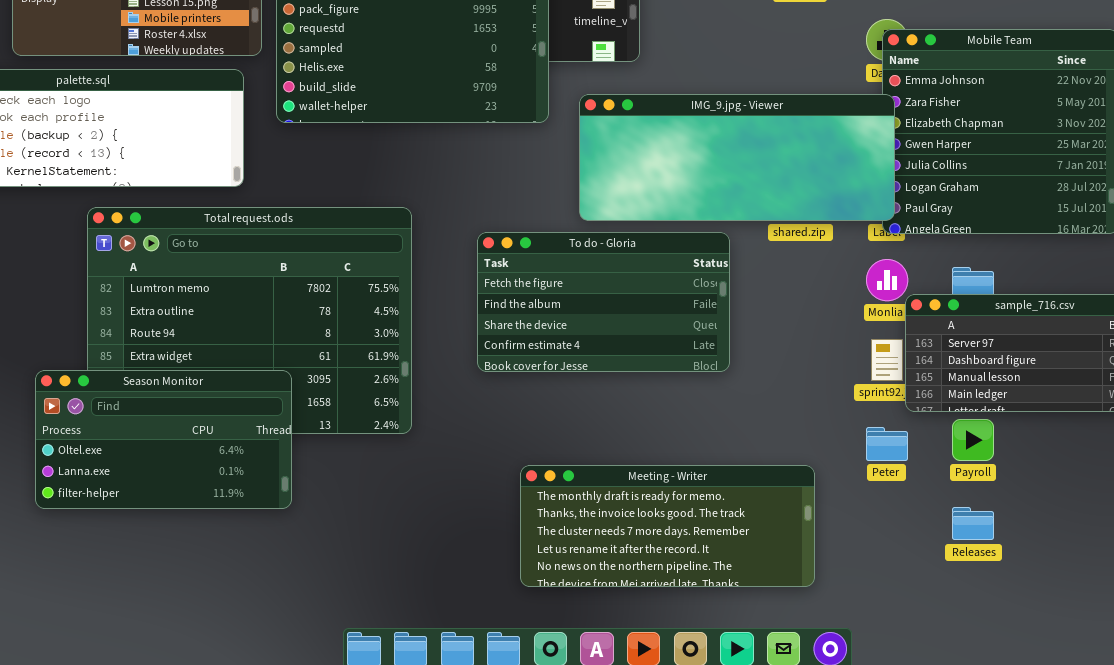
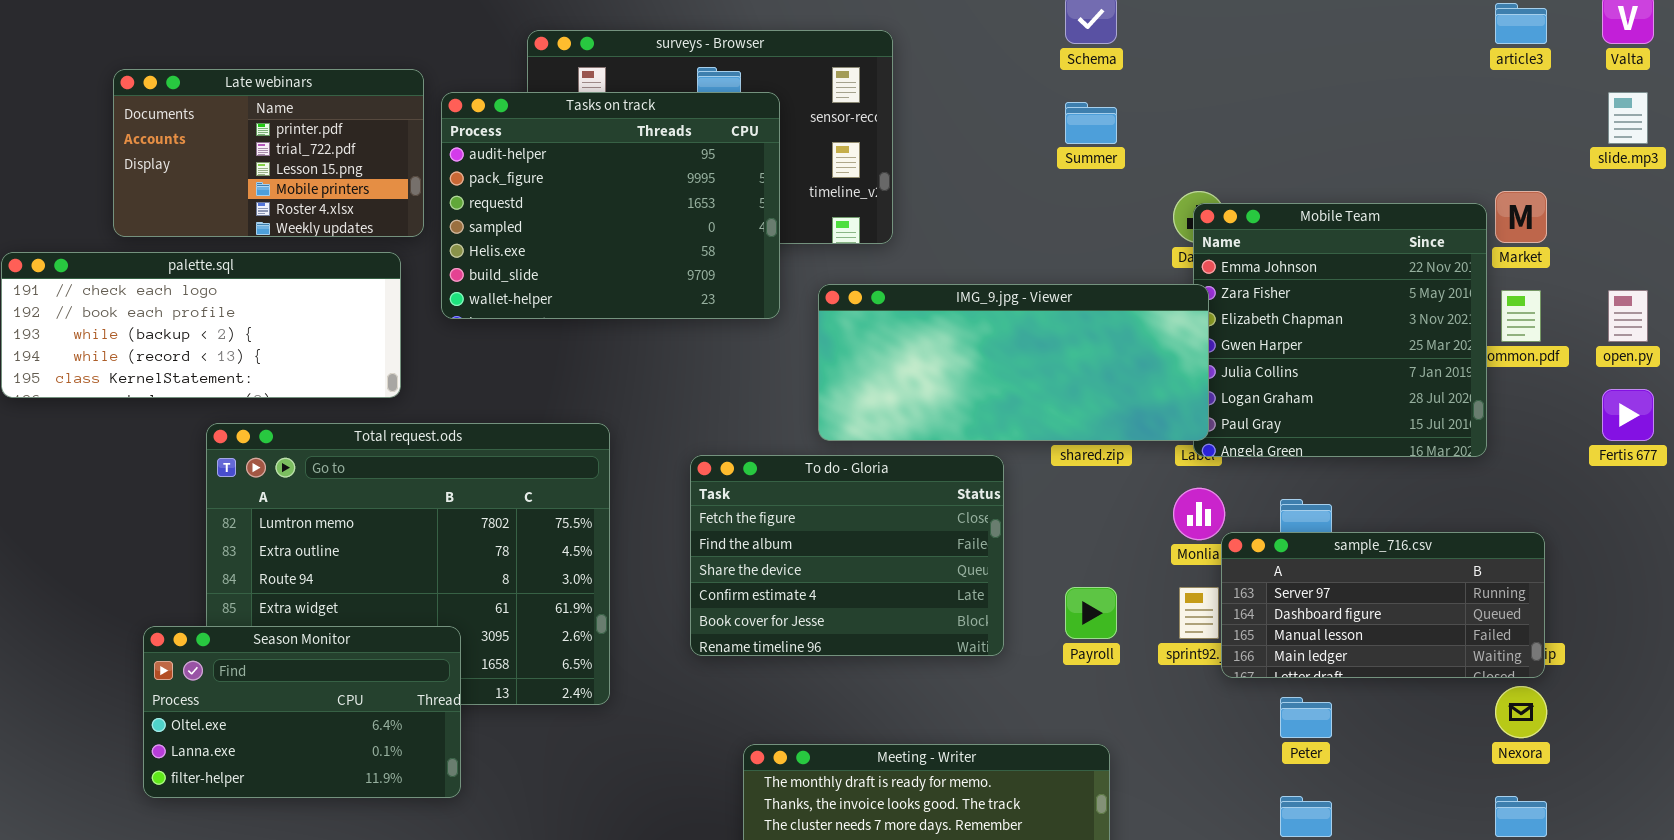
To do - Gloria: [477,232,730,372] -> [690,455,1004,656], resized
Payroll: [952,419,994,461] -> [1065,587,1117,639], moved
Peter: [866,427,908,461] -> [1280,697,1332,738], moved

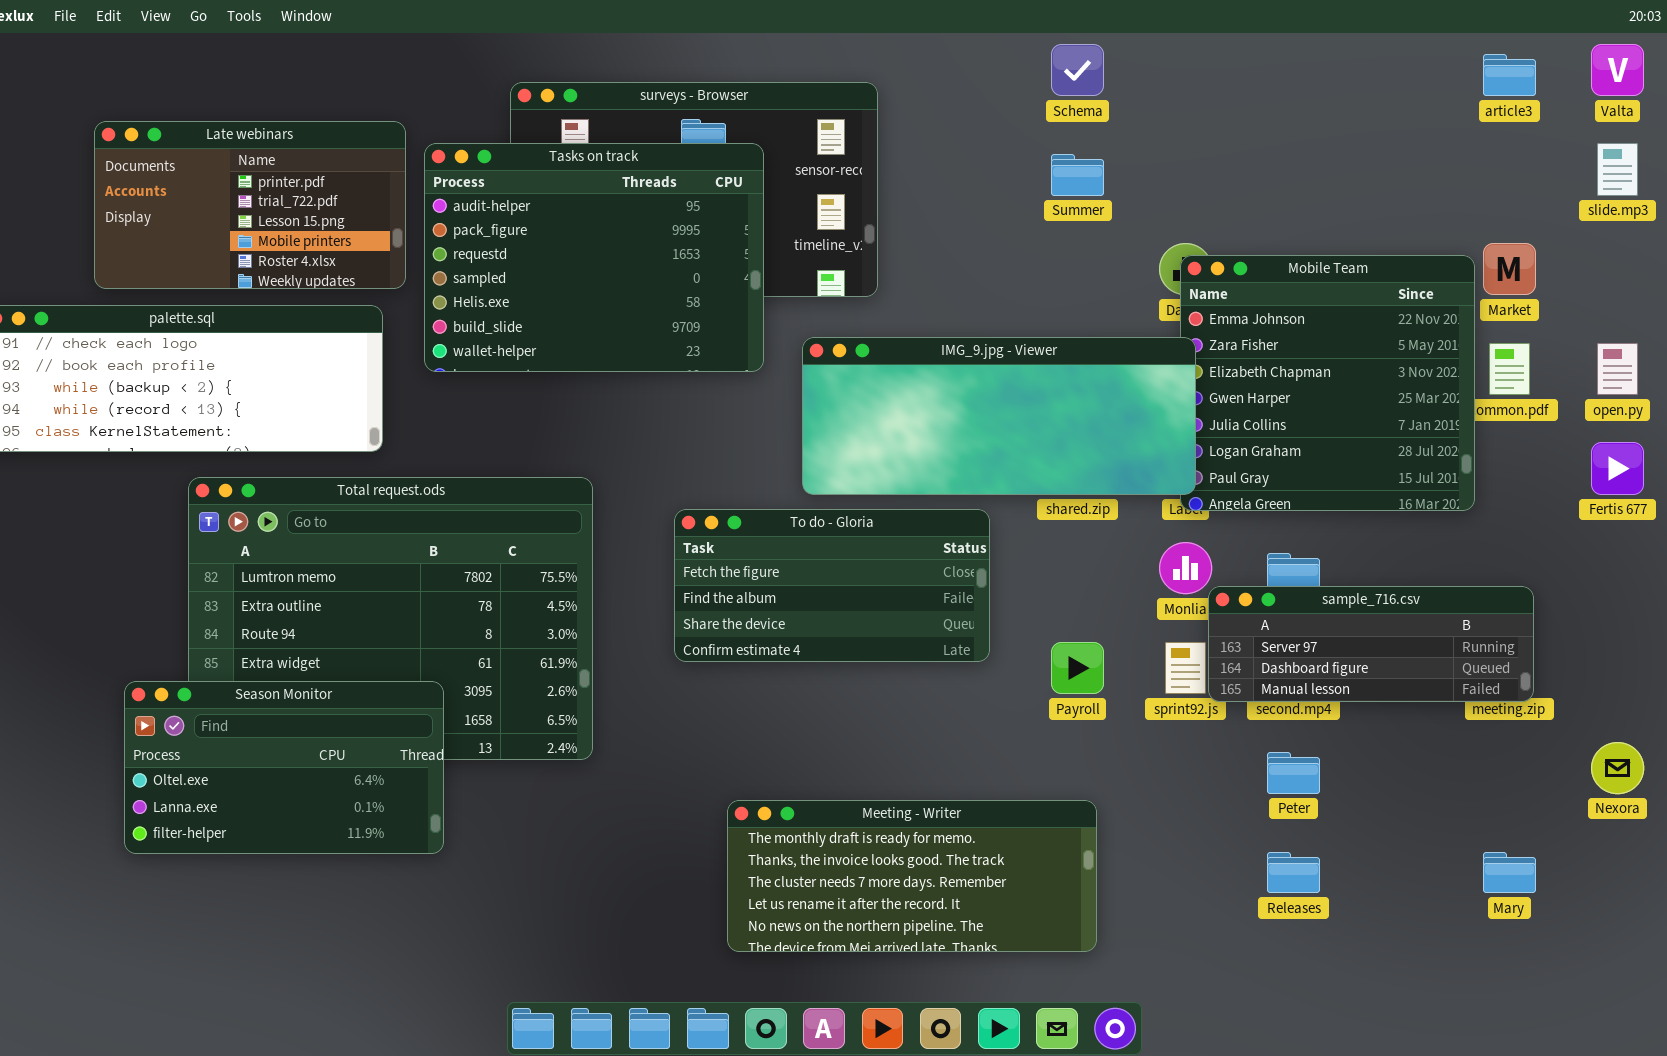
To do - Gloria: [690,455,1004,656] -> [674,509,990,662], resized
sample_716.csv: [1221,532,1545,678] -> [1208,586,1534,702], resized
Nexora: [1495,686,1547,738] -> [1591,742,1644,794], moved

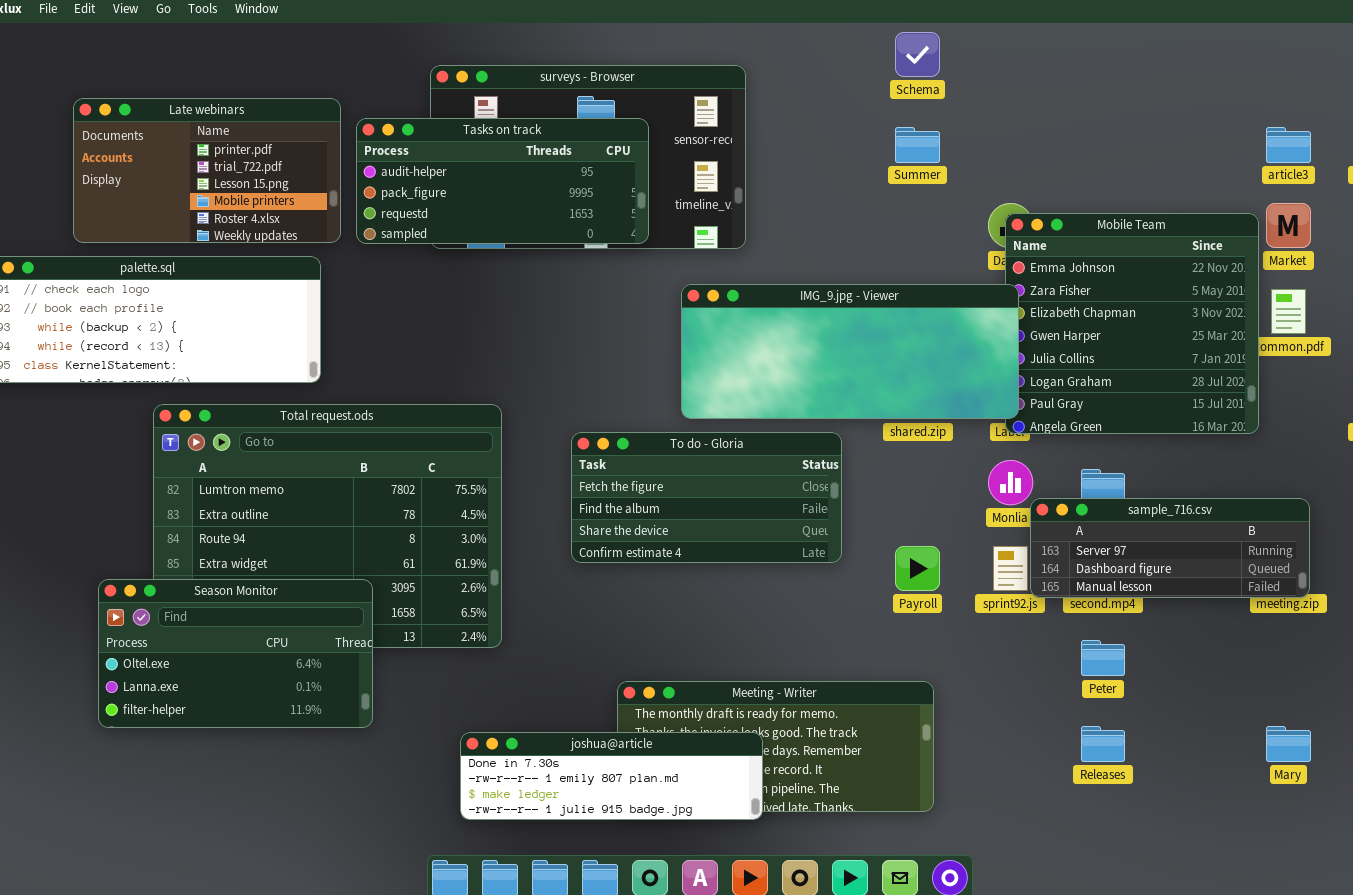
article3: [1483,54,1536,96] -> [1266,127,1311,163], moved
Tasks on track: [424,143,764,372] -> [356,118,649,244], resized
joshua@article: none -> [460,732,763,820], opened

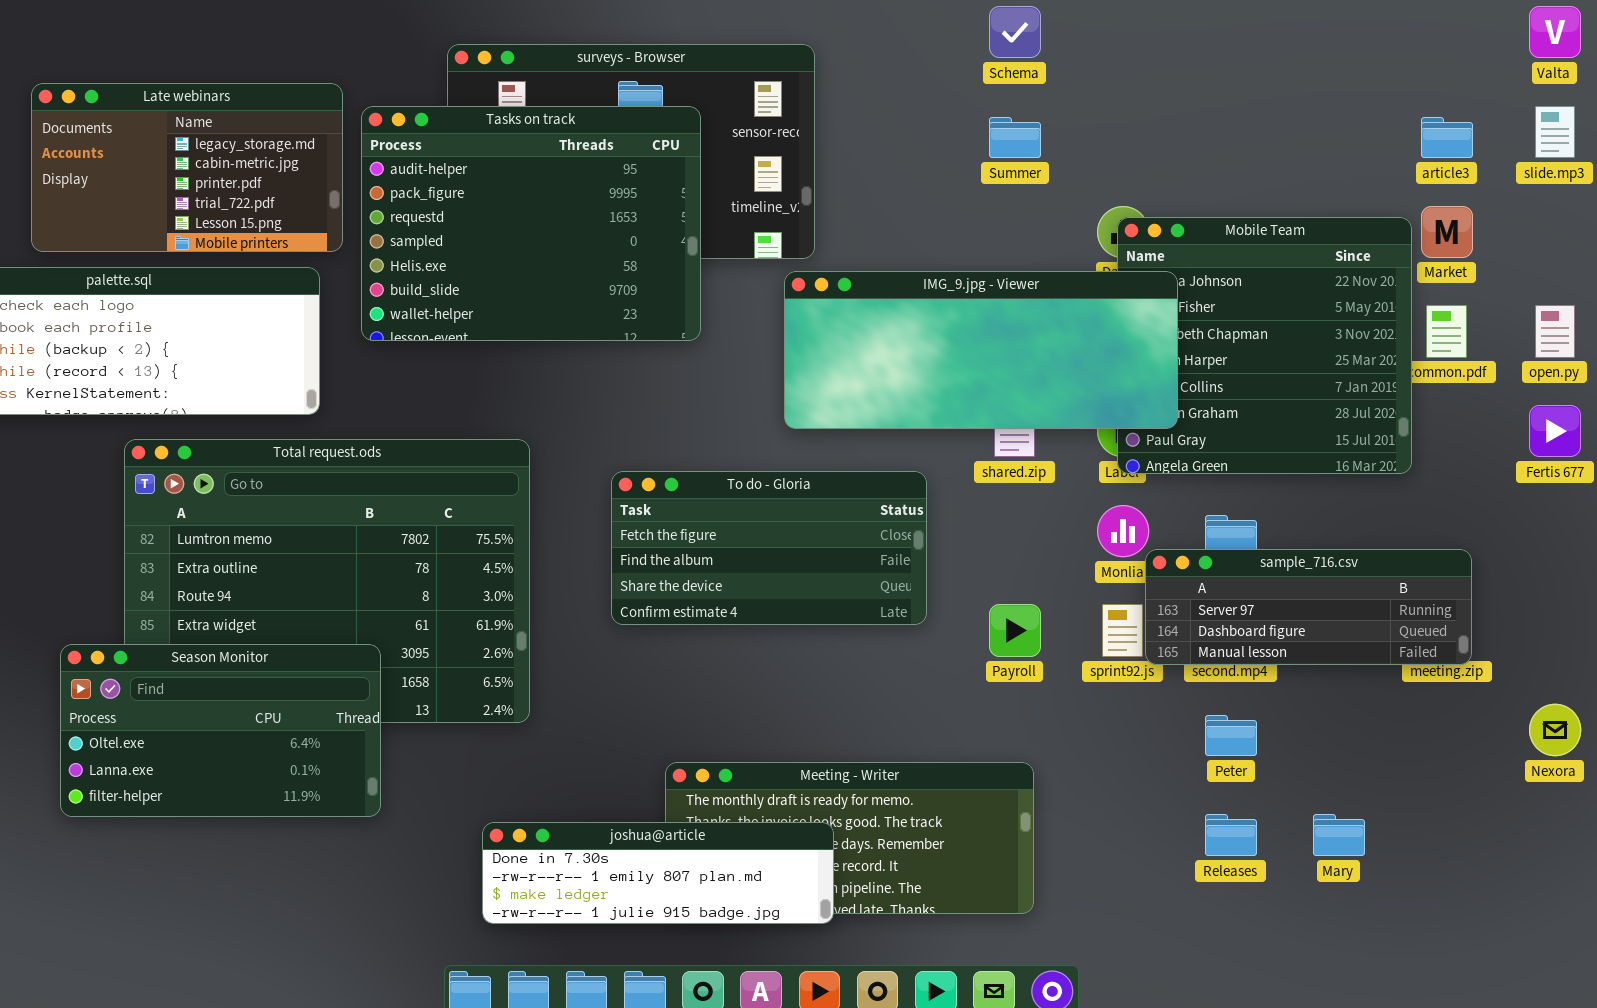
Late webinars: [73,98,341,243] -> [31,83,343,252], scrolled up 2 rows
Tasks on track: [356,118,649,244] -> [361,106,701,341], resized
IMG_9.jpg - Viewer: [681,284,1019,419] -> [784,271,1178,429], moved
Mary: [1266,726,1311,762] -> [1313,814,1365,856], moved

